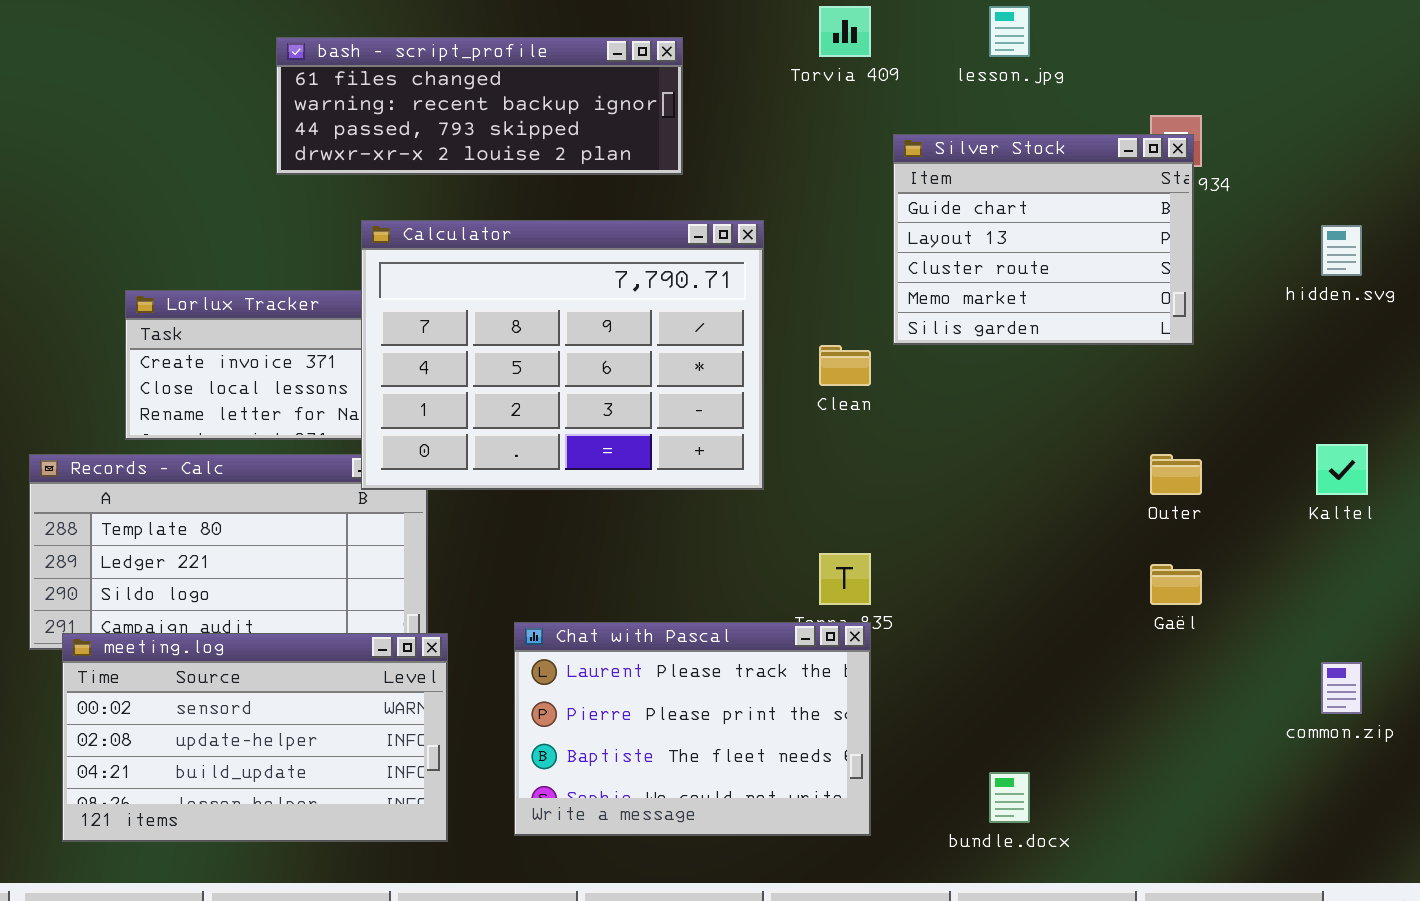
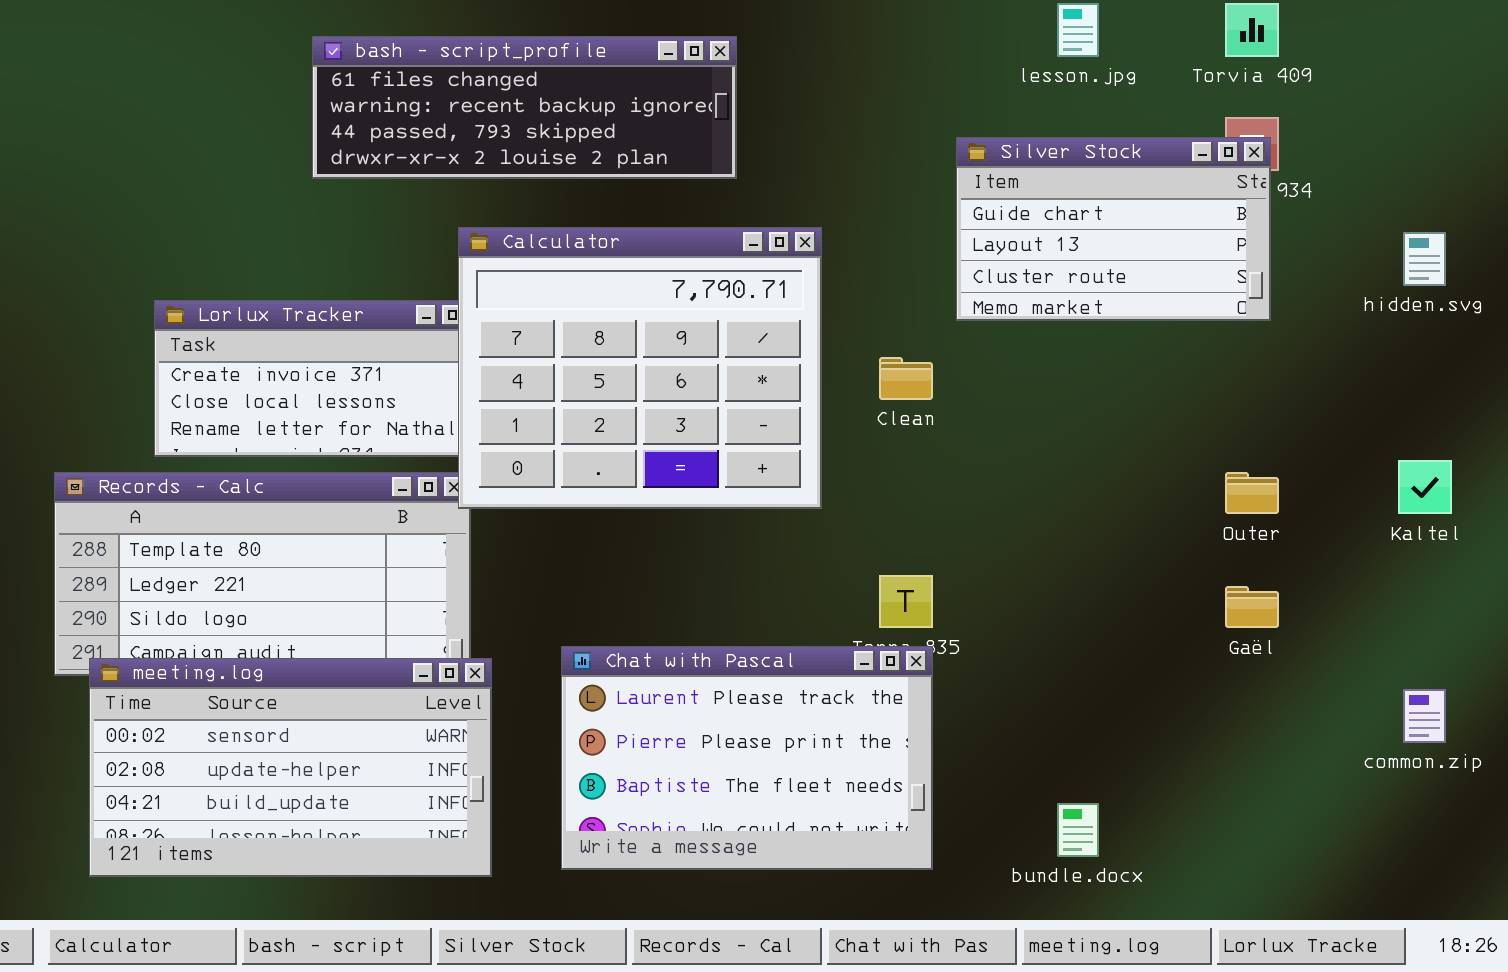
Torvia 409: [819,6,871,57] -> [1225,3,1279,57], moved
Silver Stock: [893,134,1194,345] -> [956,137,1271,321], resized
Calculator: [361,220,764,490] -> [458,227,822,509], resized

